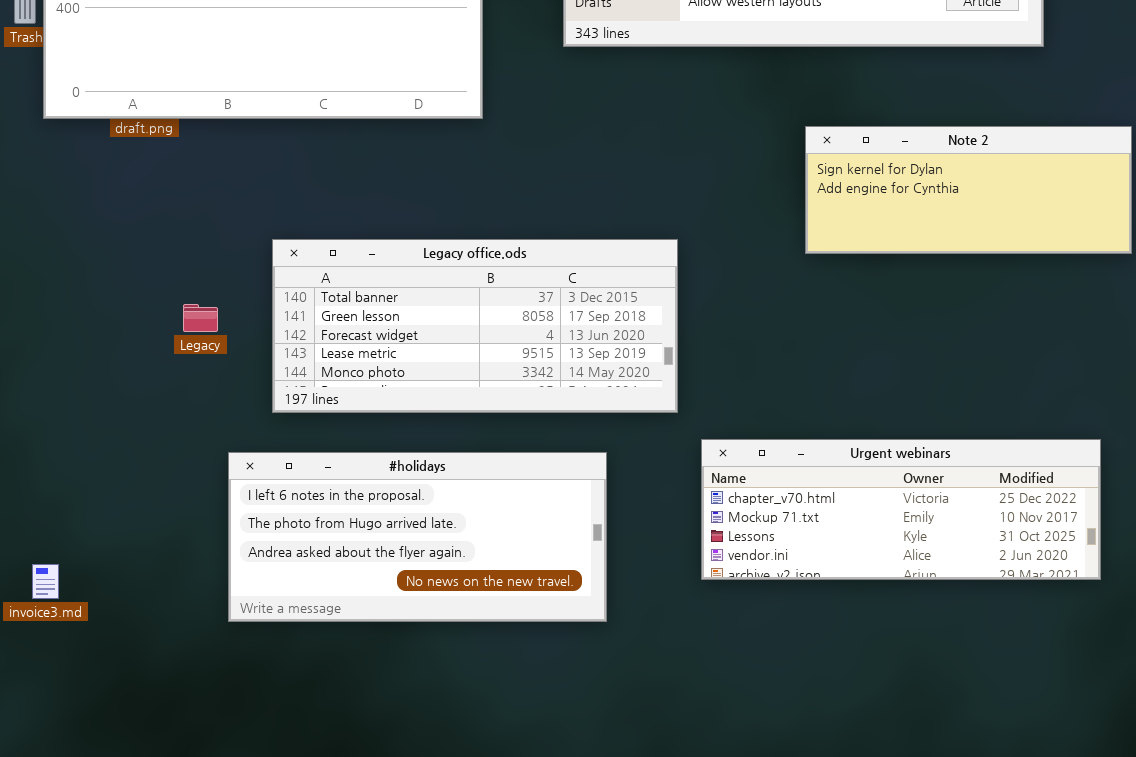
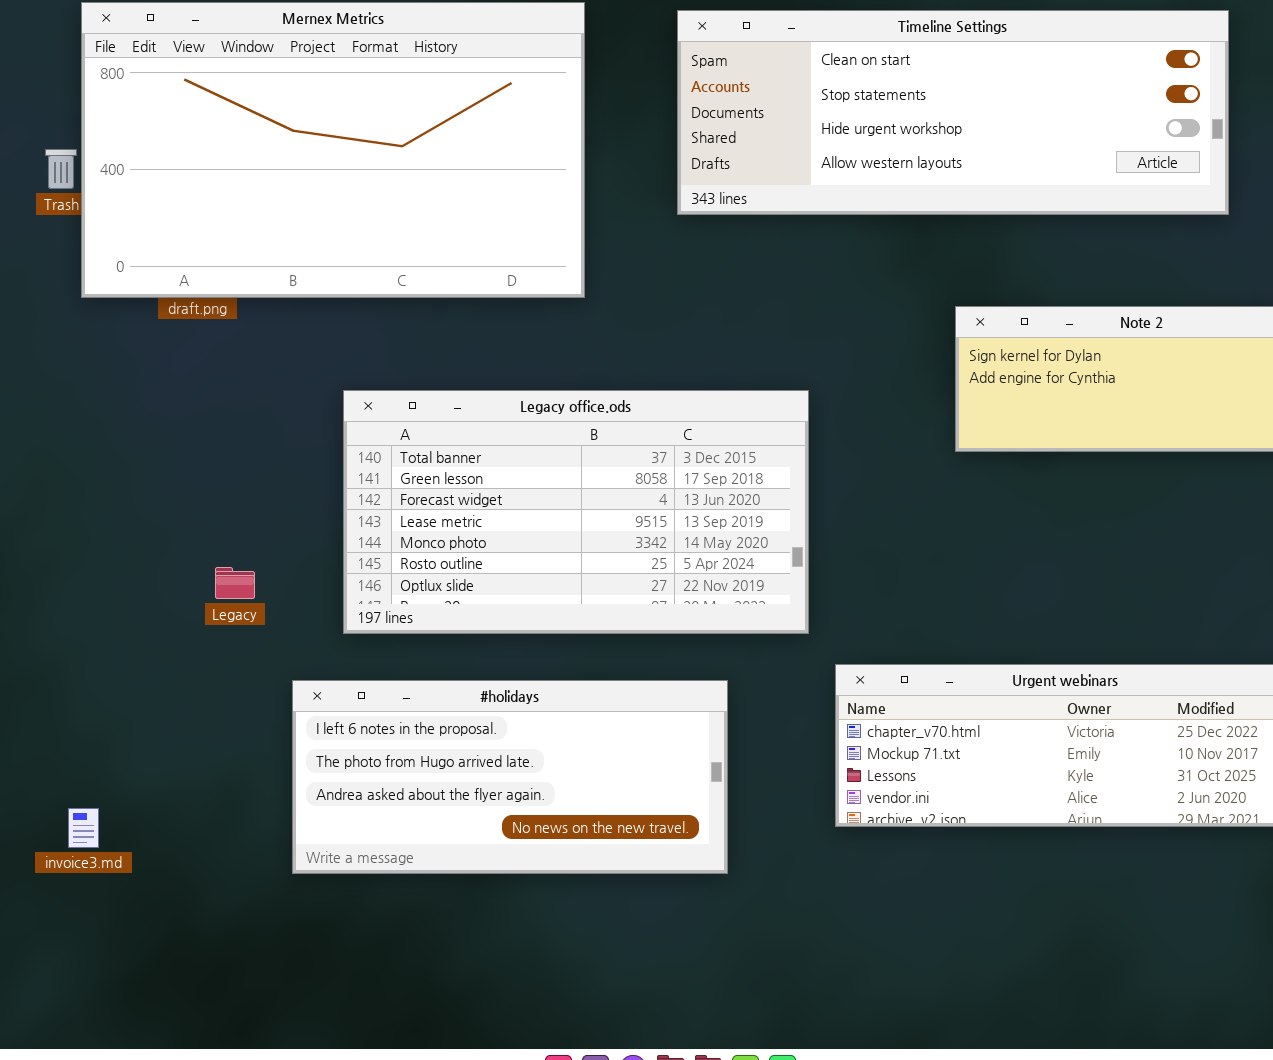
Legacy office.ods: [272,239,678,413] -> [343,390,809,634], resized
Legacy: [183,304,218,332] -> [215,567,255,599], moved

